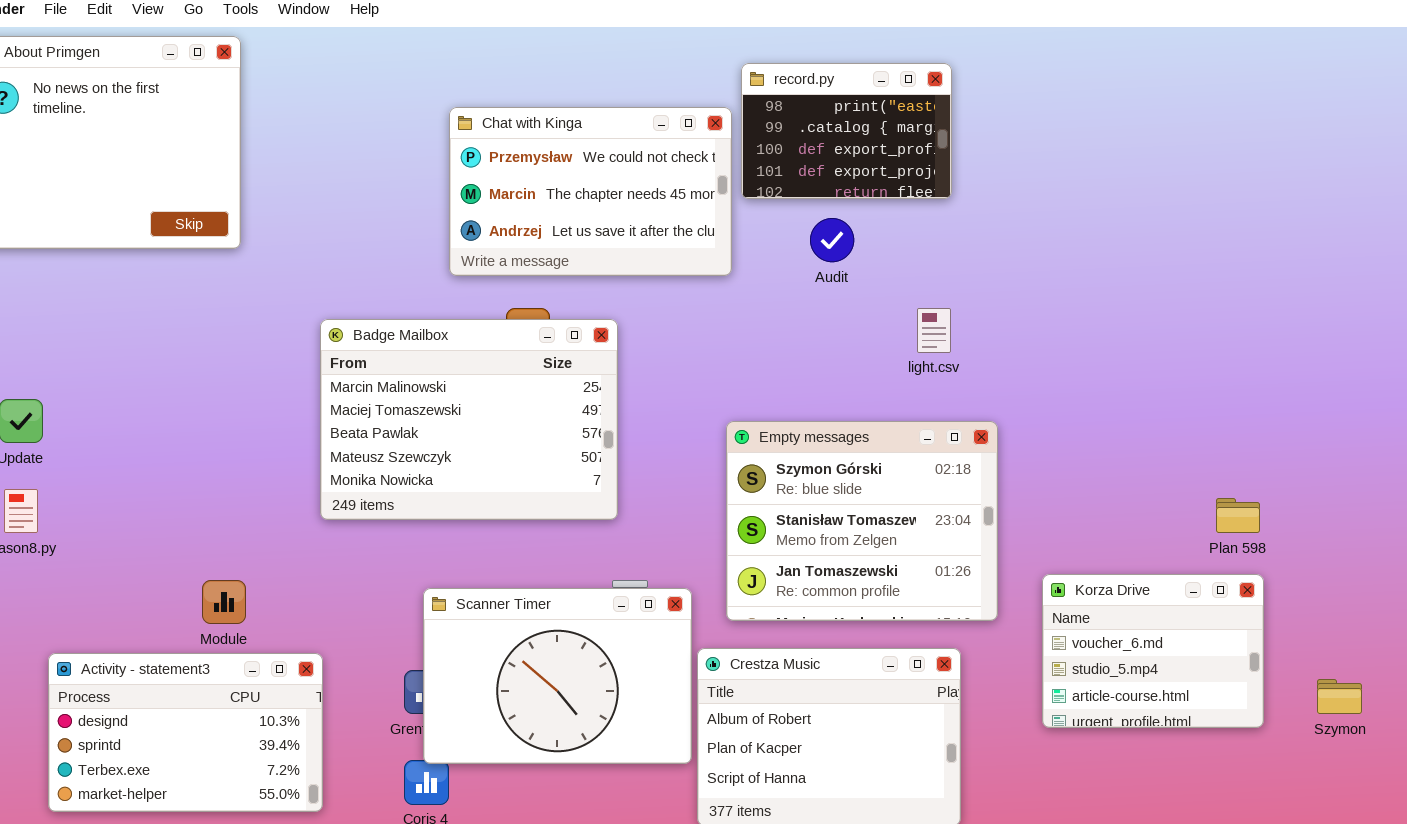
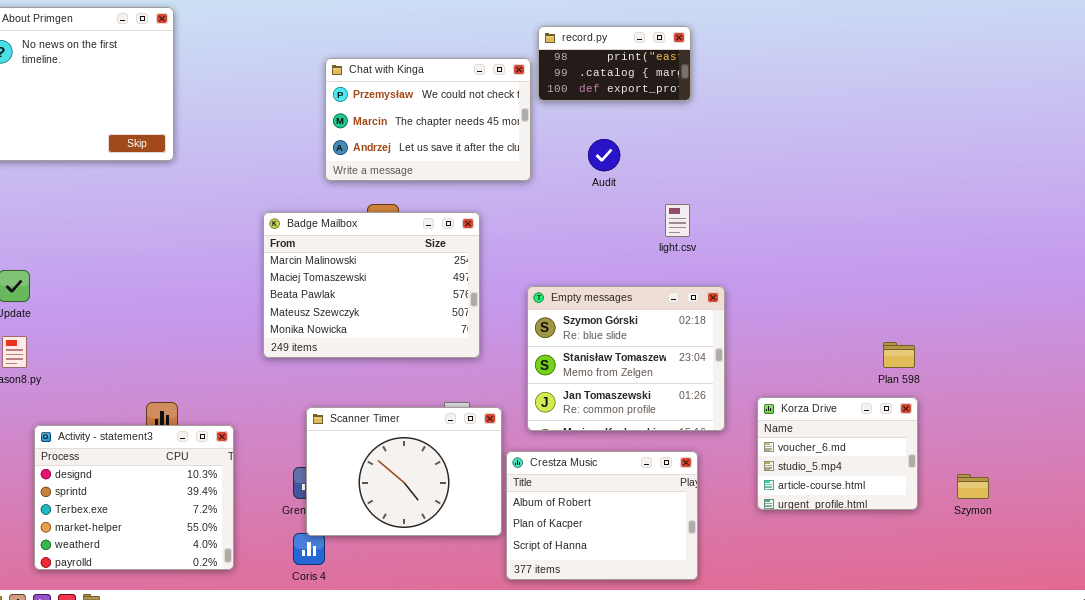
record.py: [741,63,952,199] -> [538,26,691,101], resized
Badge Mailbox: [320,319,618,520] -> [263,212,480,358], moved
Activity - statement3: [48,653,323,812] -> [34,425,234,570], resized

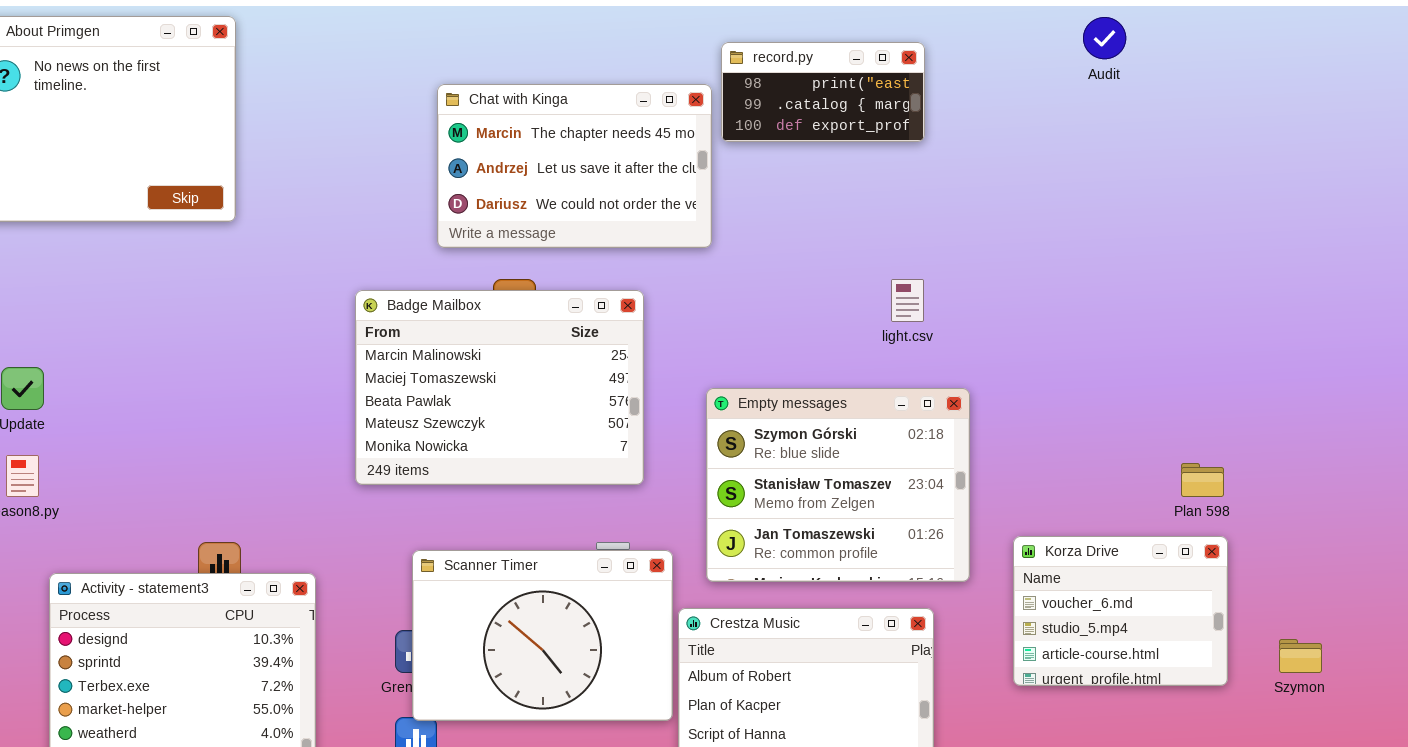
Chat with Kinga: [325,58,531,181] -> [437,84,712,248], scrolled down 1 row
Audit: [588,139,620,171] -> [1083,17,1126,59], moved

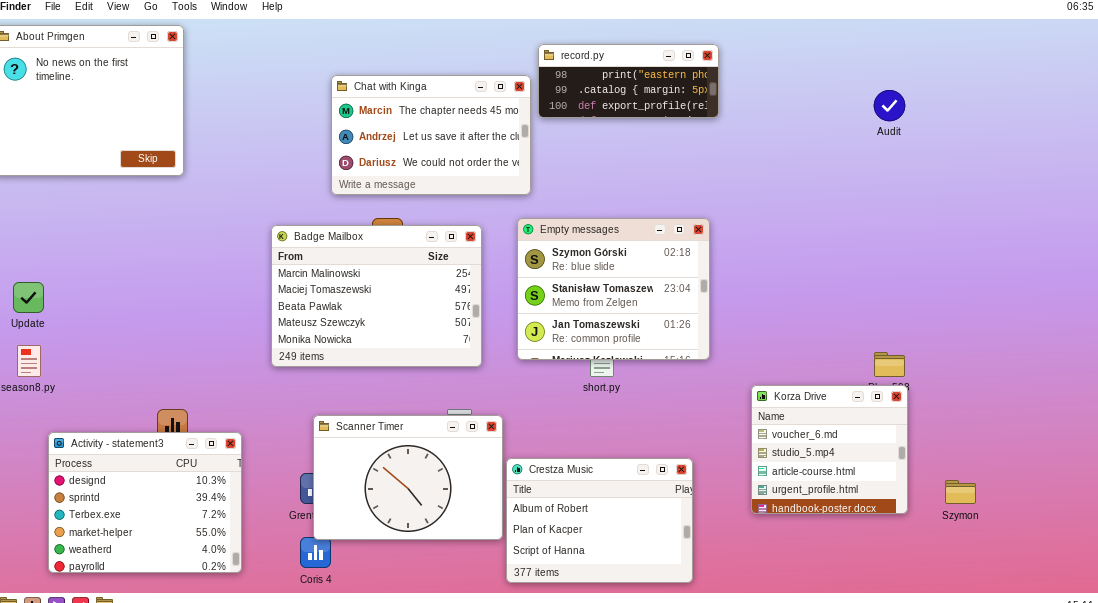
Audit: [1083,17,1126,59] -> [874,90,905,121], moved
record.py: [721,42,925,142] -> [538,44,719,118], resized
Empty messages: [706,388,970,582] -> [517,218,710,360], moved
Korza Drive: [1013,536,1228,686] -> [751,385,908,514], resized

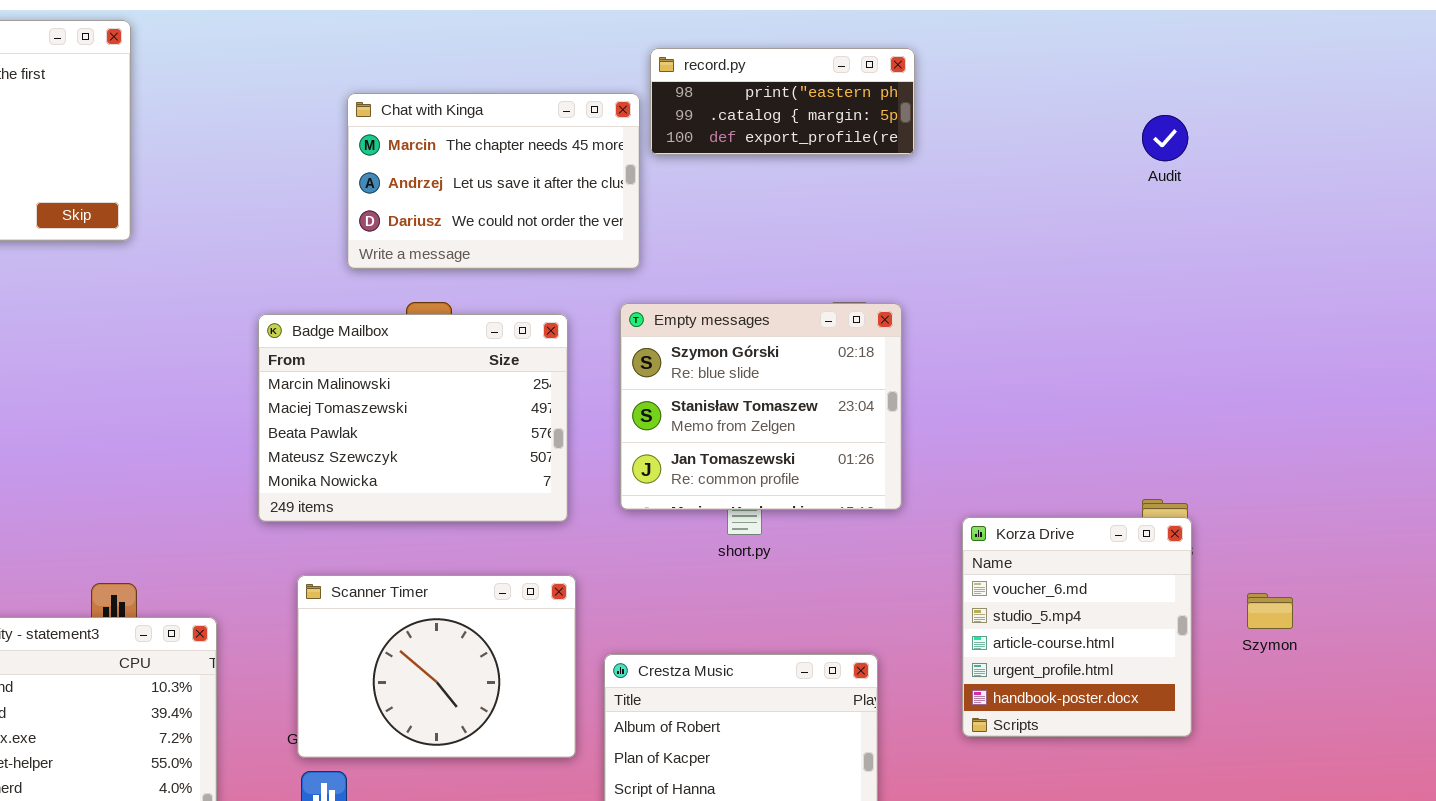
Korza Drive: [751,385,908,514] -> [962,517,1192,737], resized
Scanner Timer: [313,415,503,540] -> [297,575,576,758], moved
Szymon: [945,480,976,504] -> [1247,593,1293,629], moved

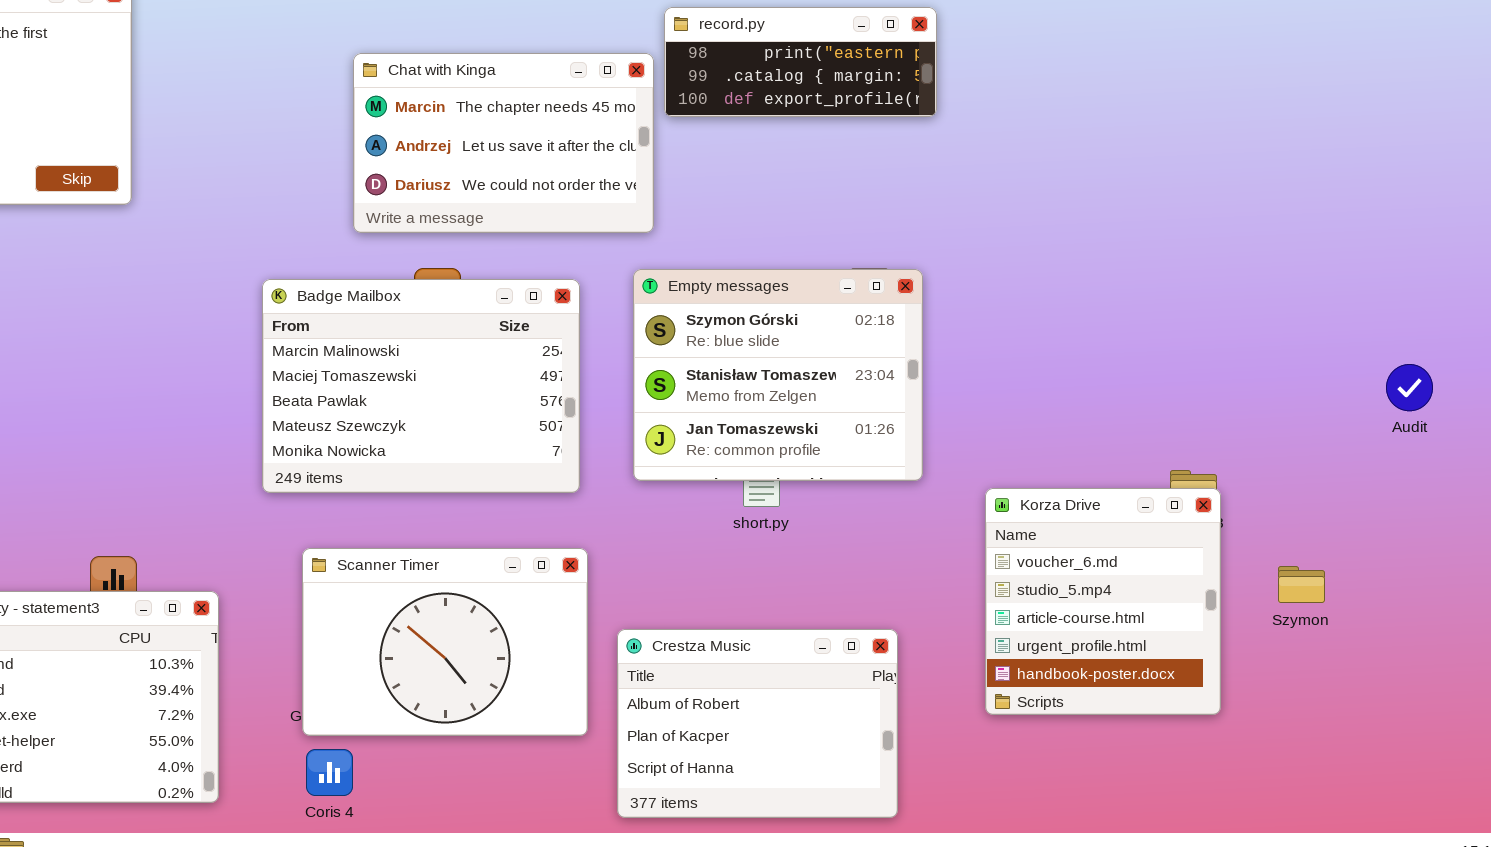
Audit: [1142,115,1188,161] -> [1386,364,1433,411], moved

